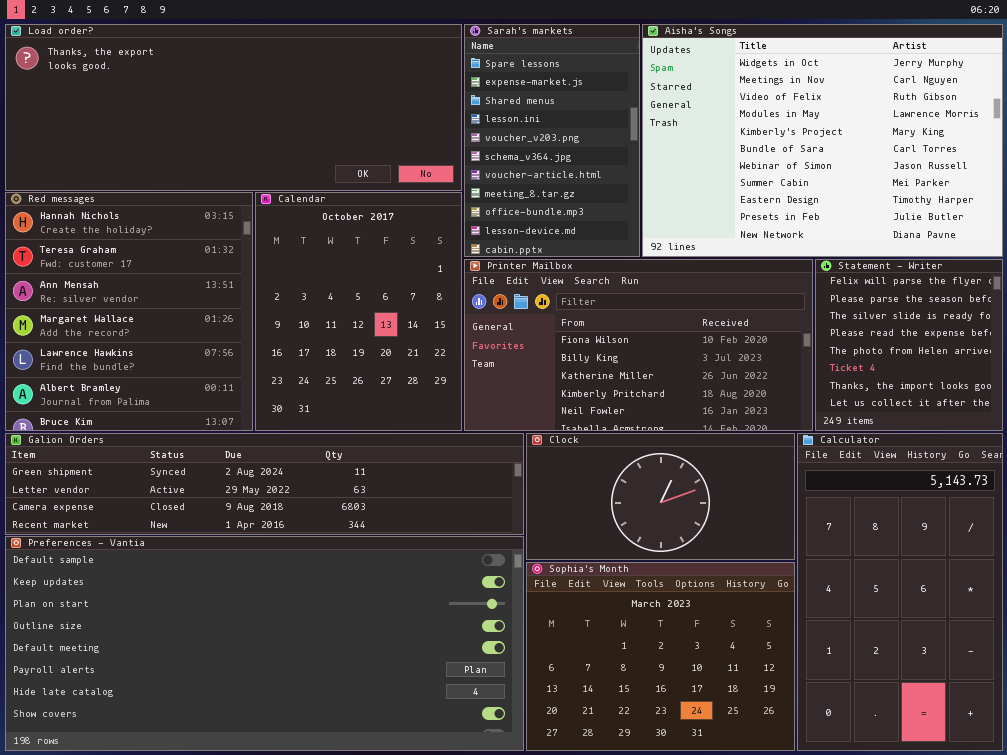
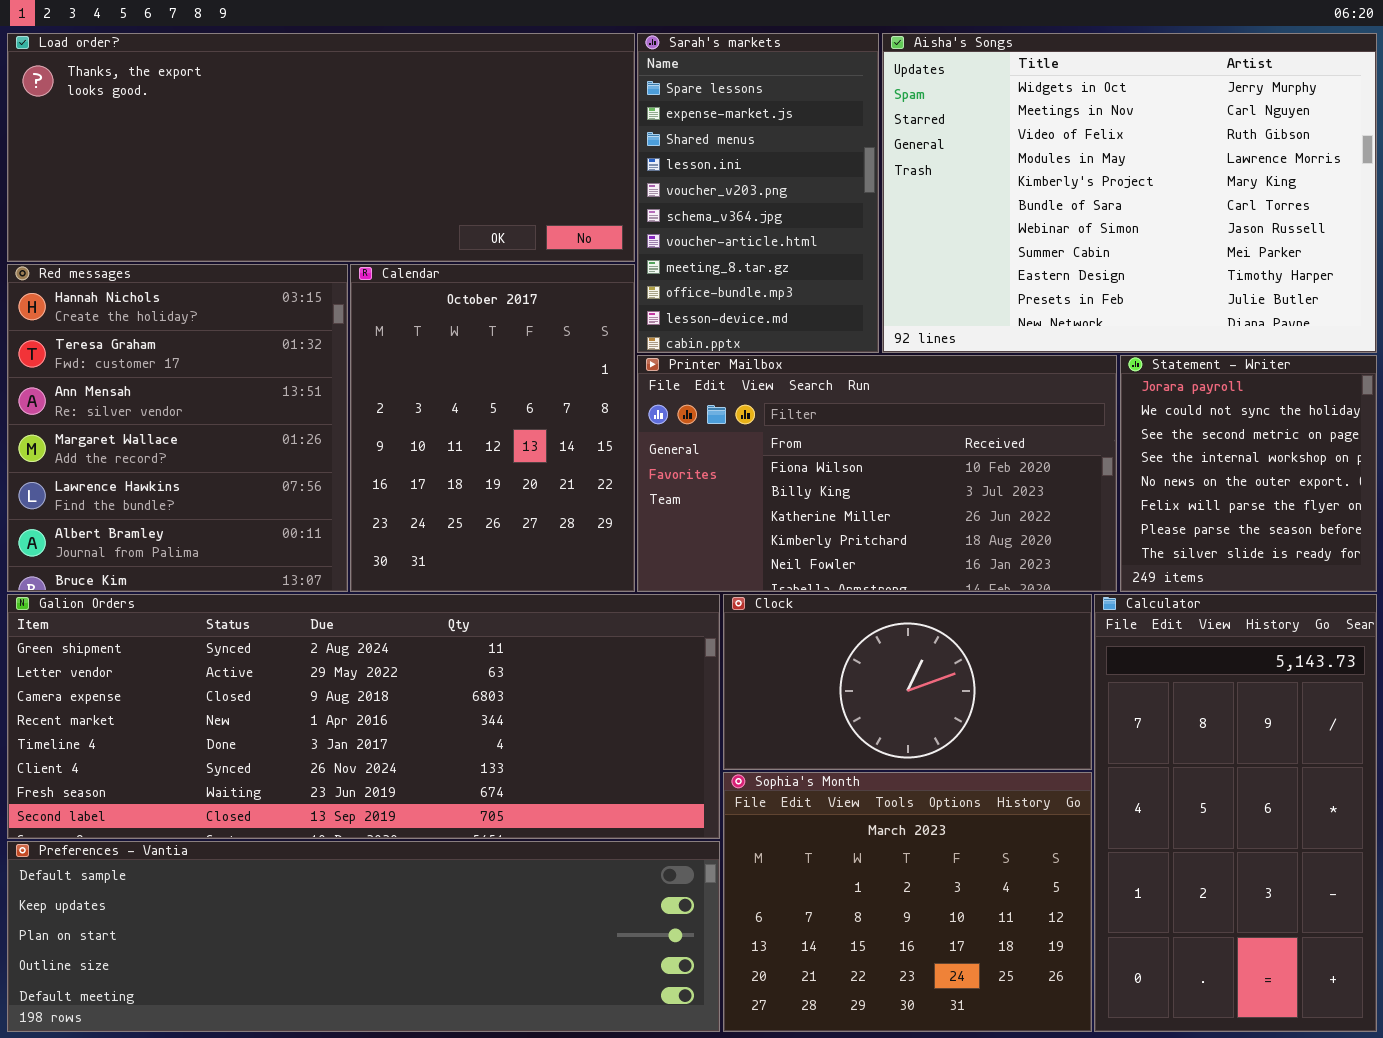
Statement - Writer: [815,259,1003,431] -> [1120,355,1377,592], scrolled up 5 rows
Galion Orders: [5,433,524,535] -> [7,594,720,839], resized
Preferences - Vantia: [5,536,524,751] -> [7,841,720,1032], resized

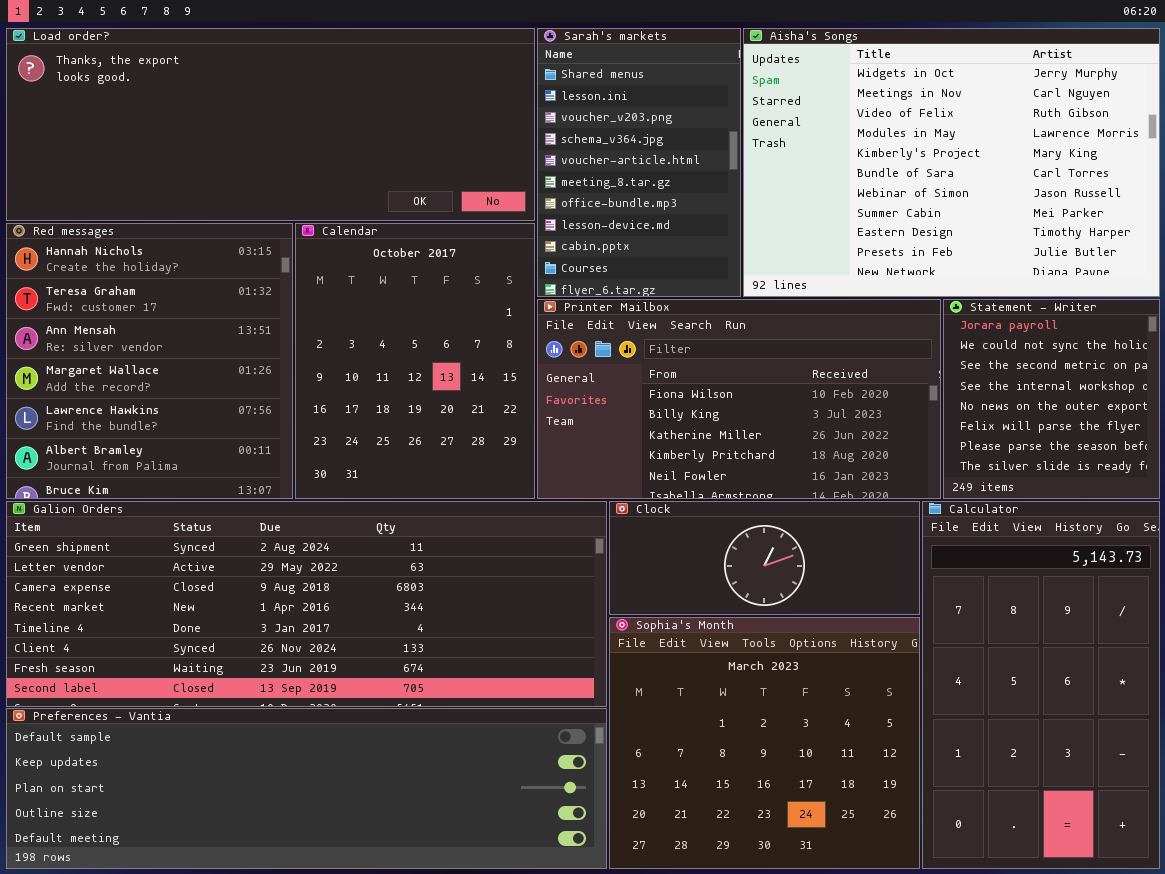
Sarah's markets: [637,33,879,353] -> [537,28,741,297], scrolled down 2 rows
Clock: [723,594,1092,770] -> [609,501,920,615], resized
Sophia's Month: [723,772,1092,1032] -> [609,617,920,869], resized

